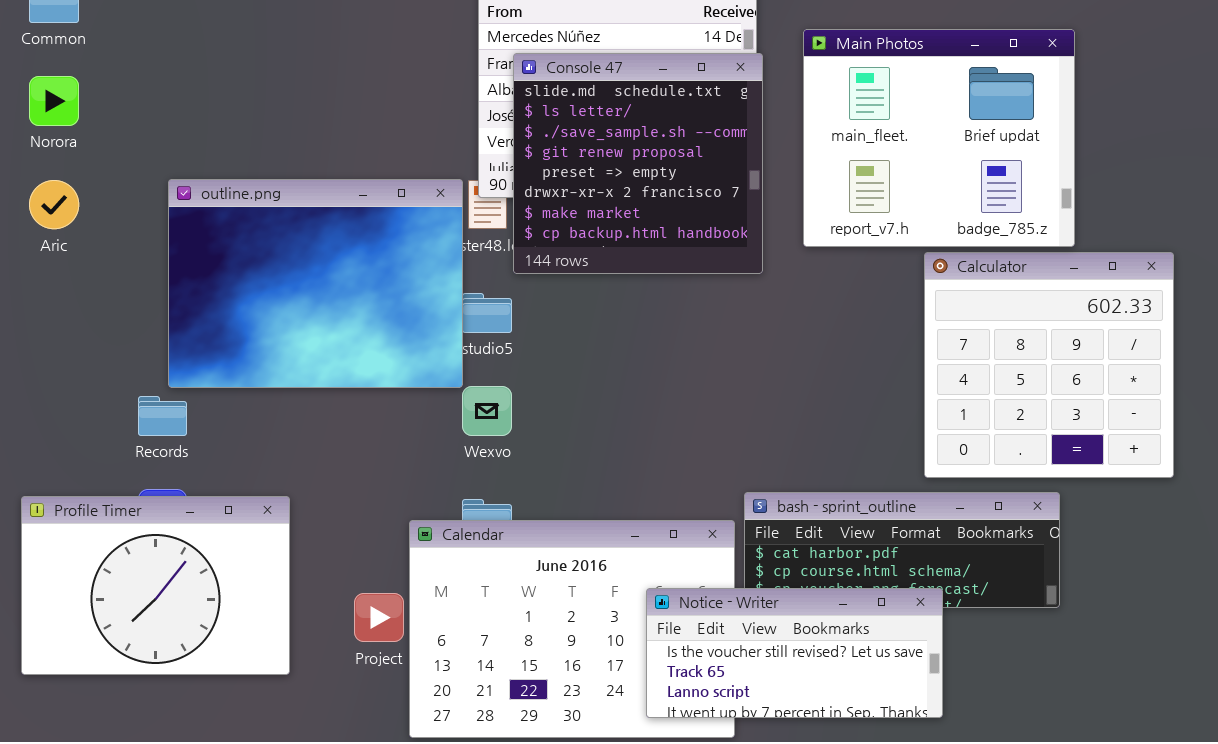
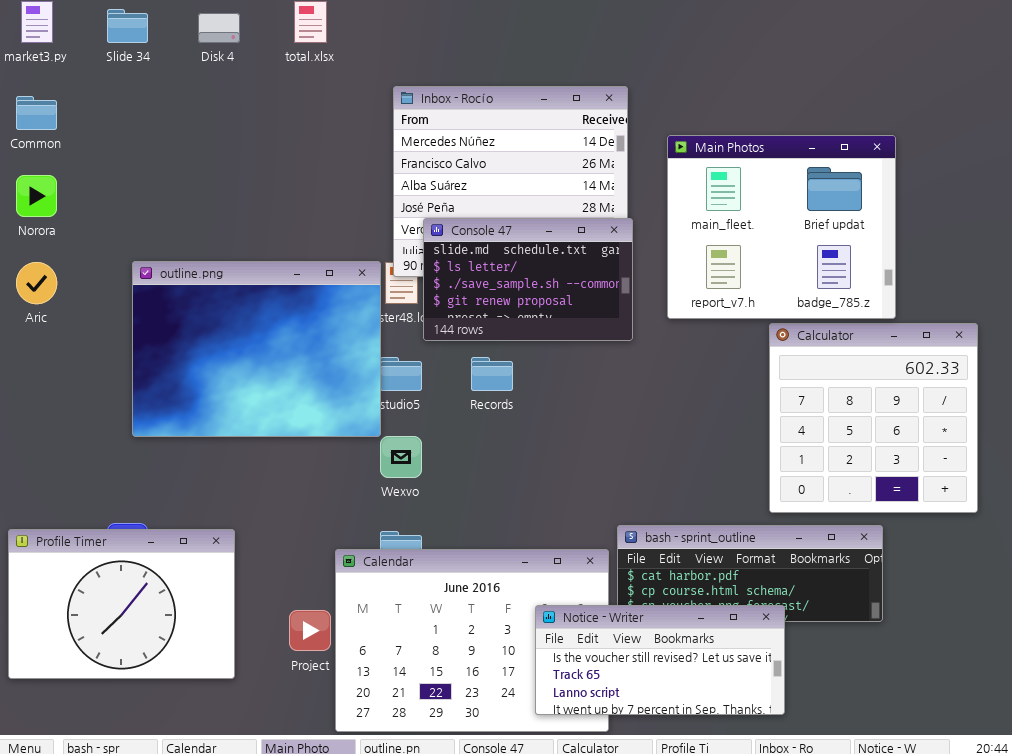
Console 47: [513,53,763,274] -> [423,218,633,341], resized
Records: [138,396,187,436] -> [471,357,513,391], moved

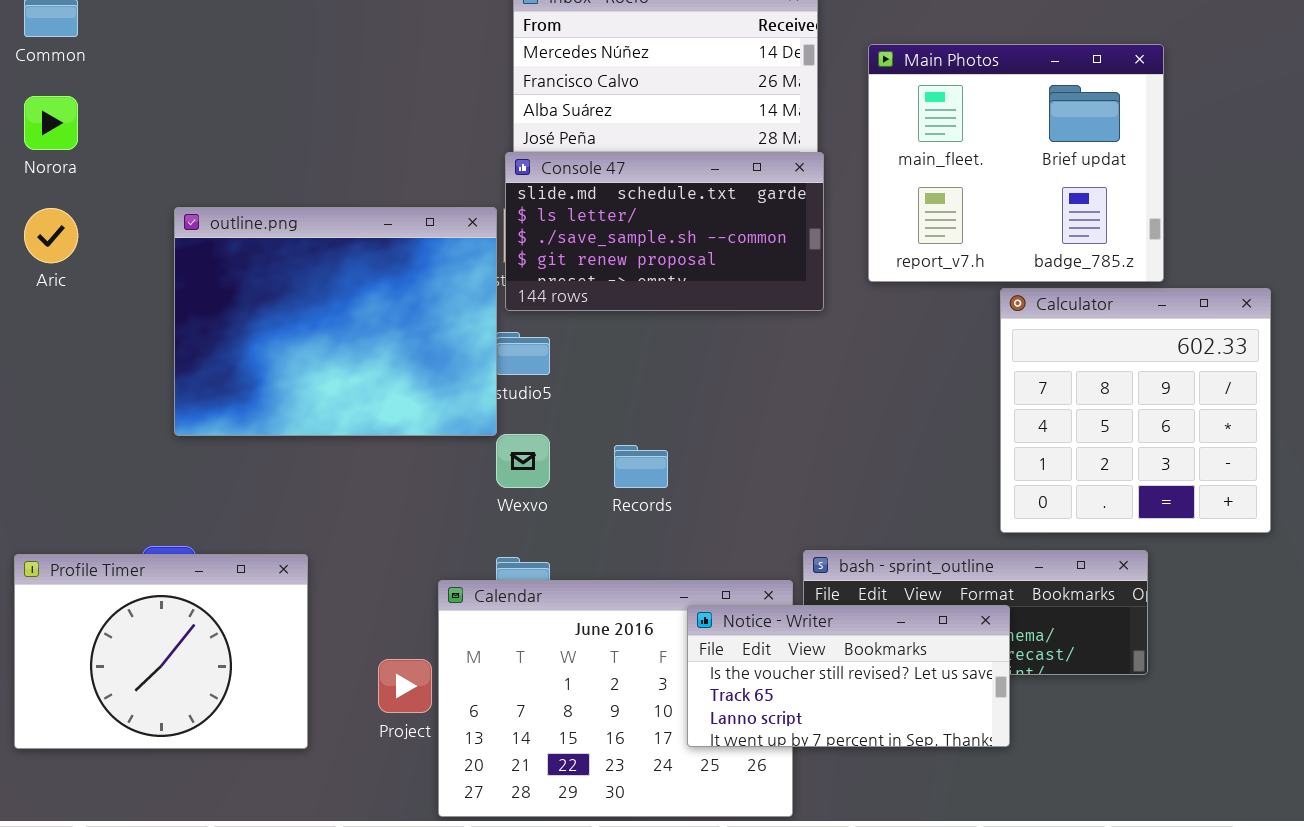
Console 47: [423,218,633,341] -> [505,152,824,311], resized
Records: [471,357,513,391] -> [614,445,668,488], moved
Notice - Writer: [535,605,785,715] -> [687,605,1010,747], moved

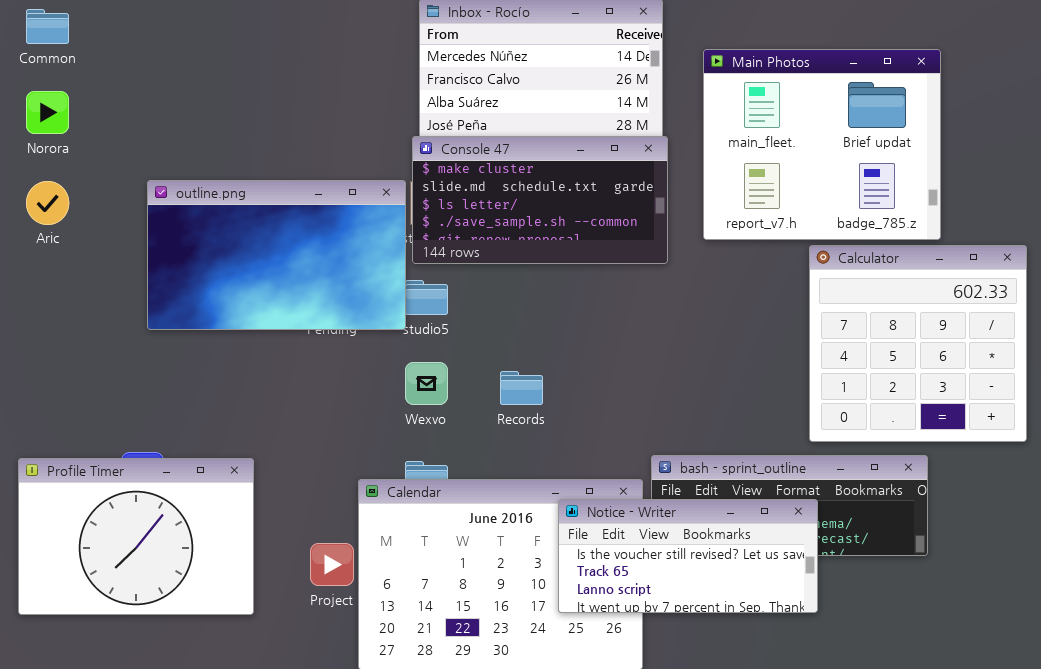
Console 47: [505,152,824,311] -> [412,136,668,264], scrolled up 1 row
outline.png: [174,207,497,436] -> [147,180,406,330], resized

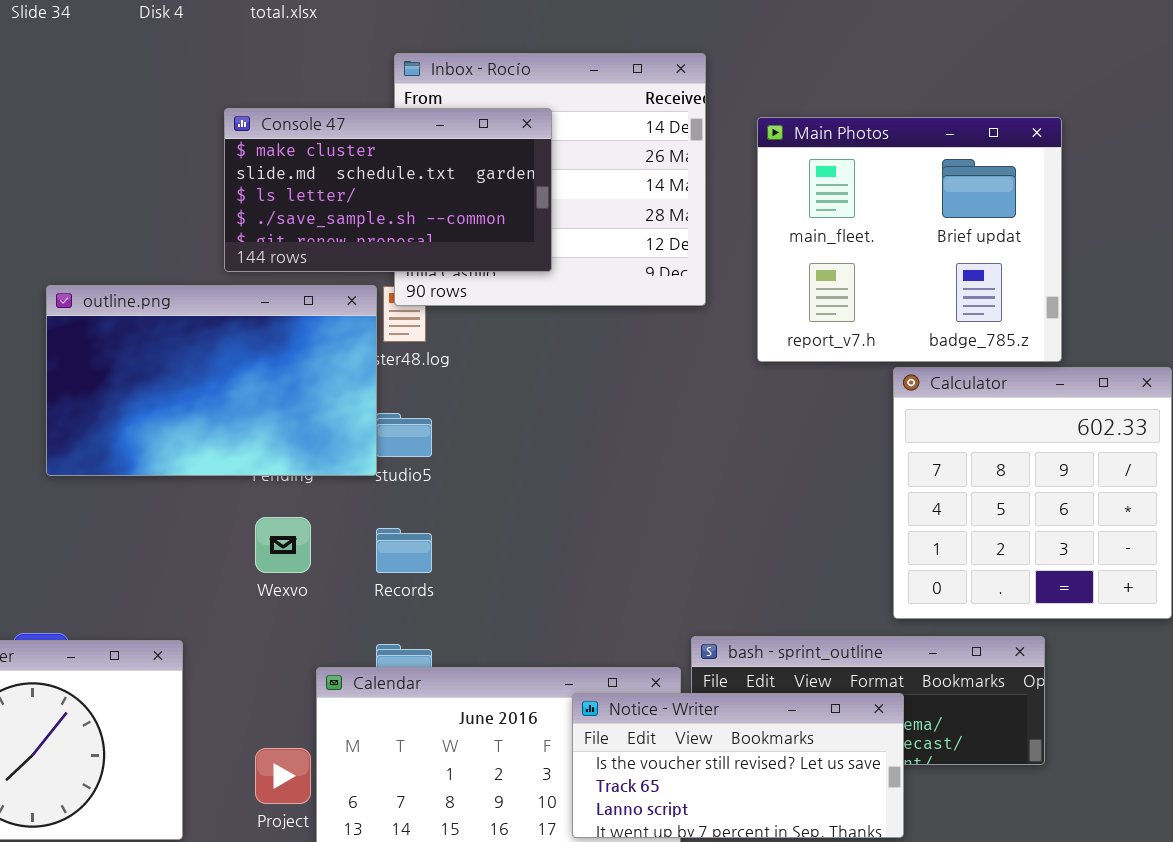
Console 47: [412,136,668,264] -> [224,108,552,272], moved
Wexvo: [405,362,448,405] -> [255,517,311,573], moved
Records: [500,371,543,405] -> [376,528,432,573], moved

